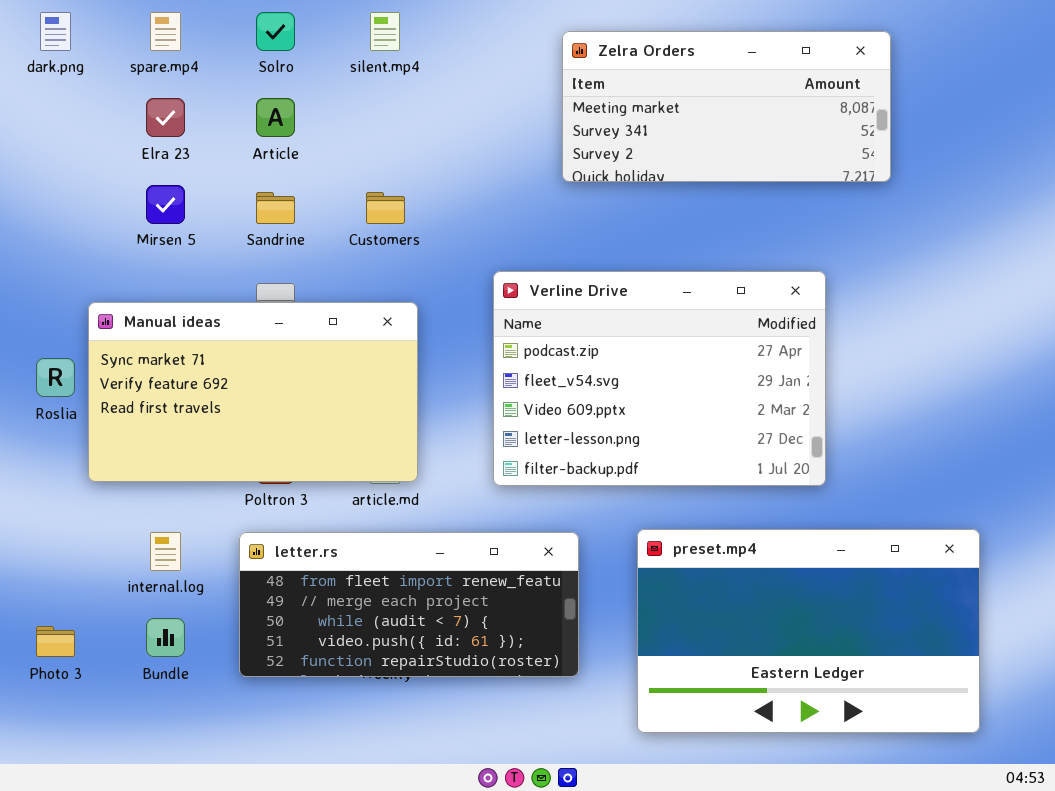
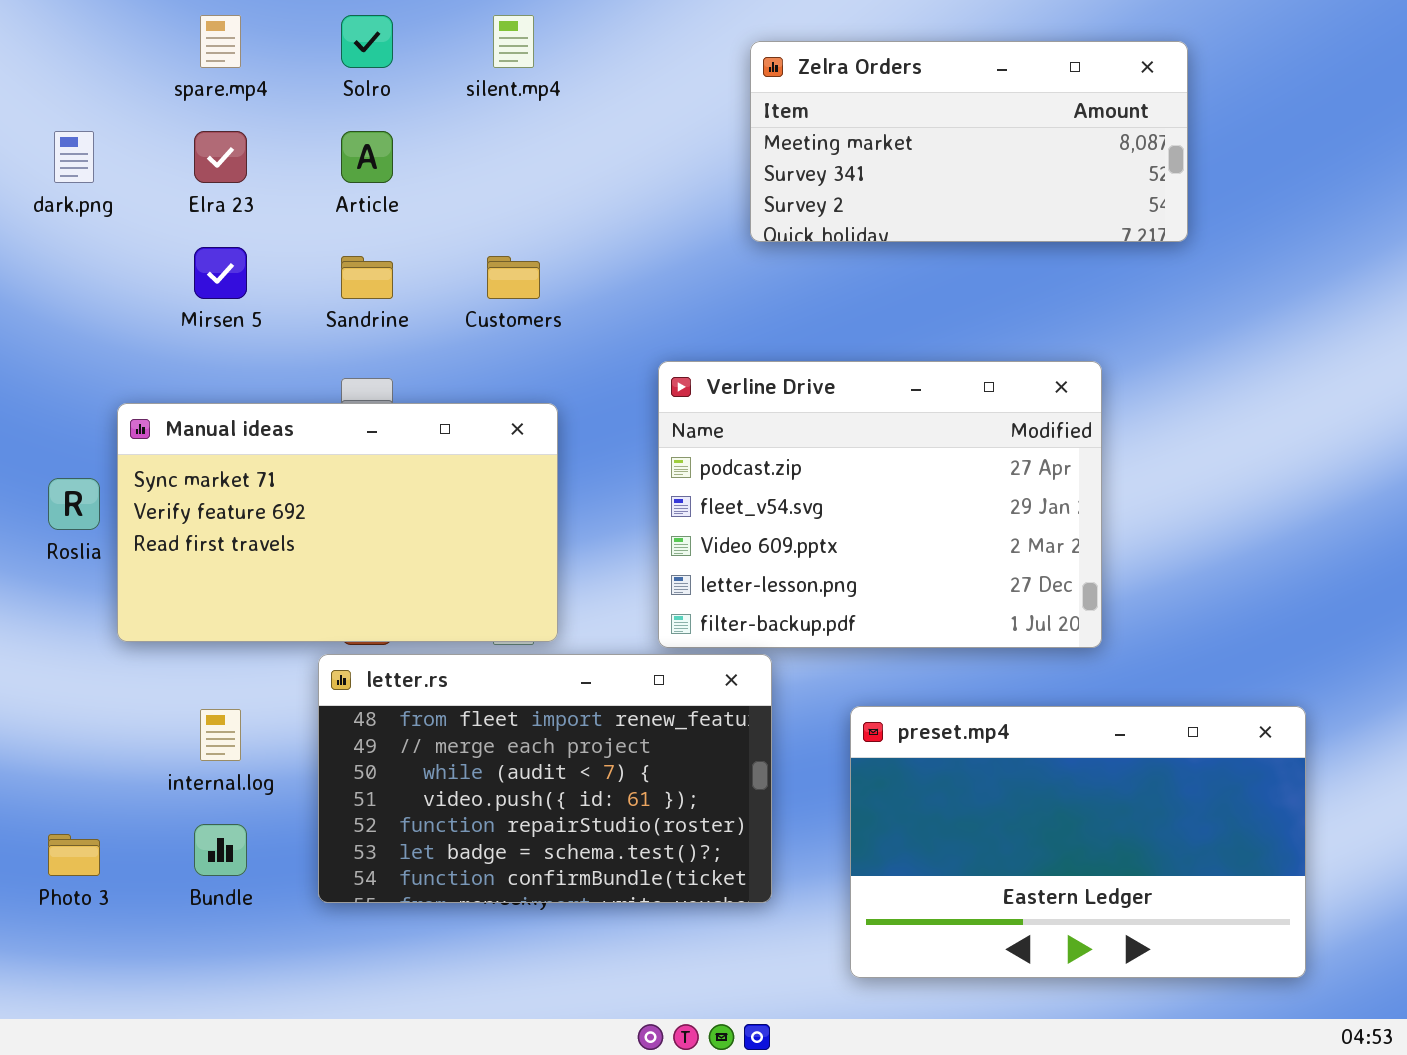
dark.png: [40,12,71,51] -> [54,131,94,183], moved
letter.rs: [239,532,579,677] -> [318,654,772,903], resized

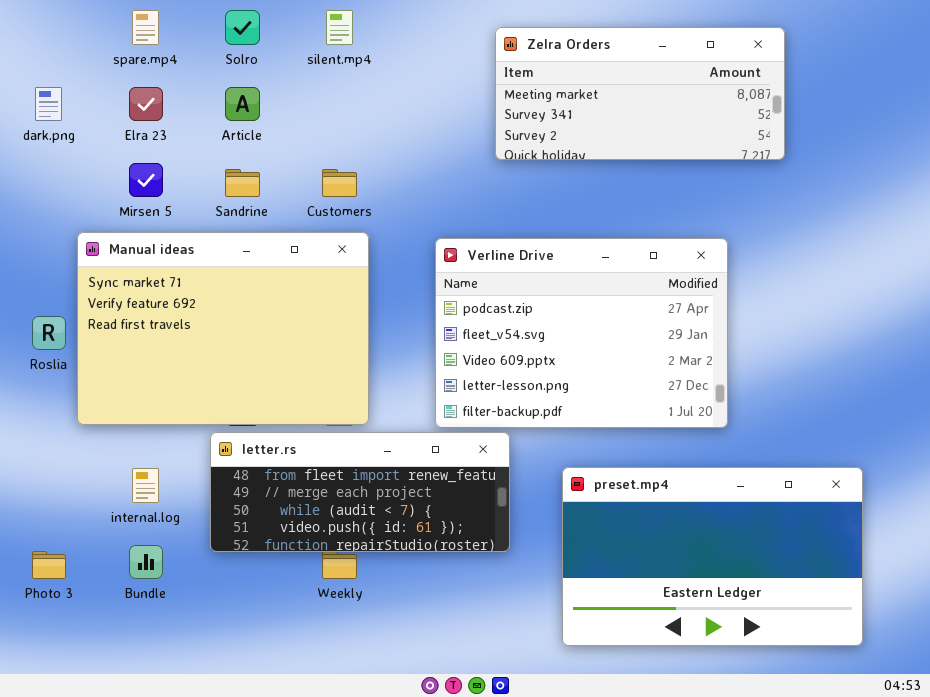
Manual ideas: [117,403,558,642] -> [77,232,369,425], resized
letter.rs: [318,654,772,903] -> [210,432,510,552], resized

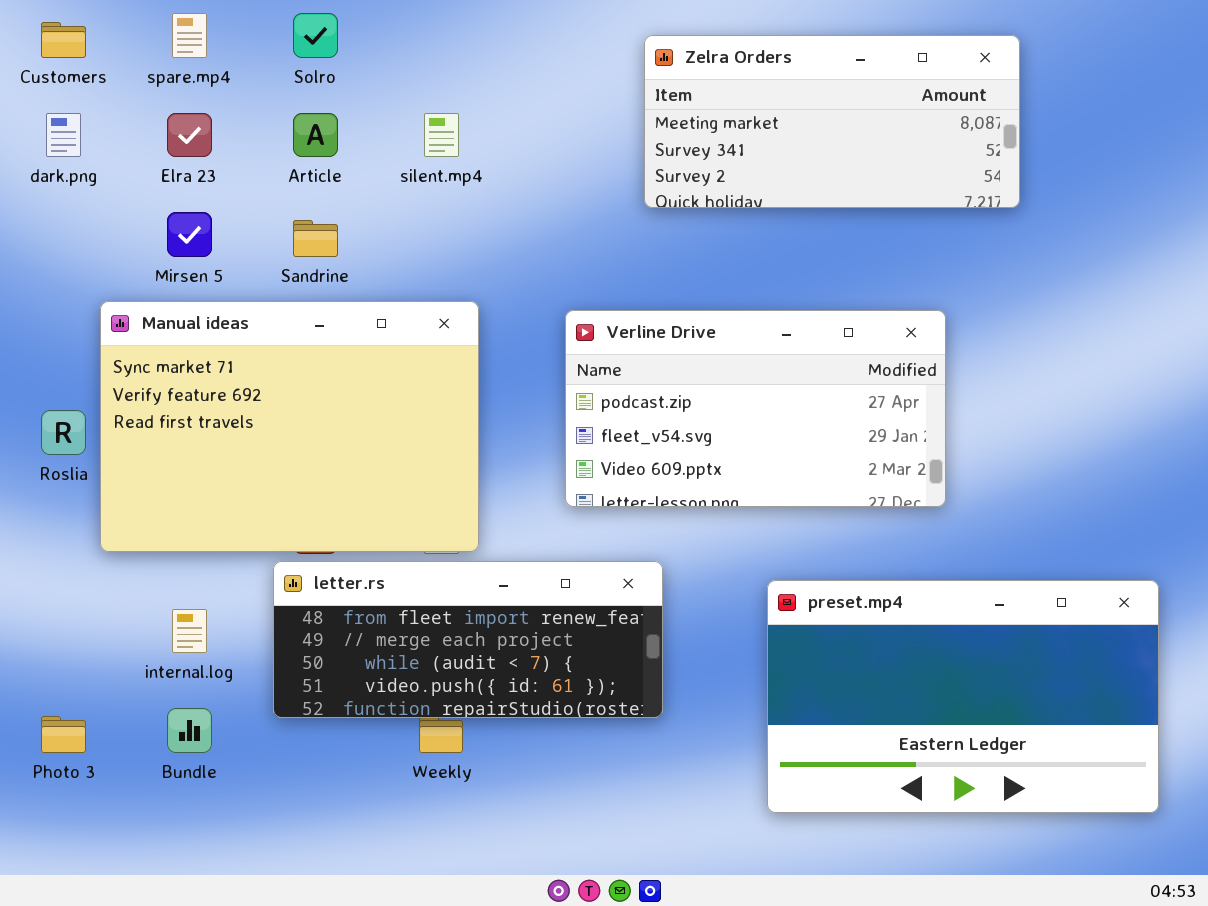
silent.mp4: [326,10,353,45] -> [424,113,459,157], moved
Customers: [322,169,357,197] -> [41,22,86,58], moved
Verline Drive: [435,238,728,428] -> [565,310,946,507], resized
preset.mp4: [562,467,863,646] -> [767,580,1159,813], moved

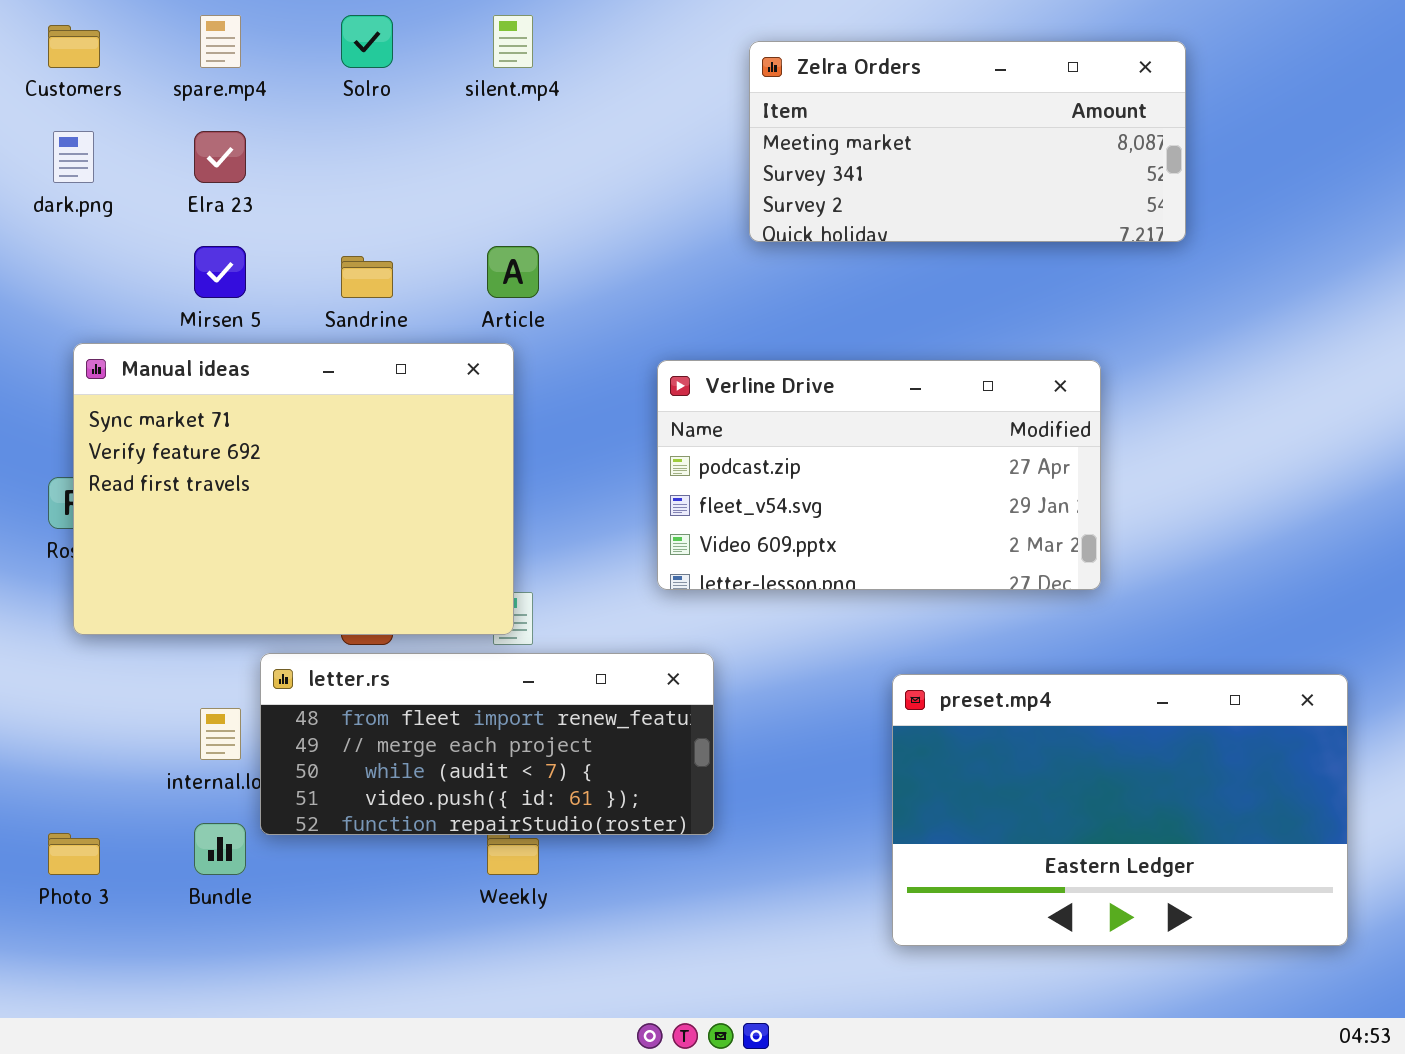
Article: [293,113,338,157] -> [487,246,539,298], moved
silent.mp4: [424,113,459,157] -> [493,15,533,68], moved
Manual ideas: [100,301,479,552] -> [73,343,514,635], moved
letter.rs: [273,561,663,718] -> [260,653,714,835], moved

